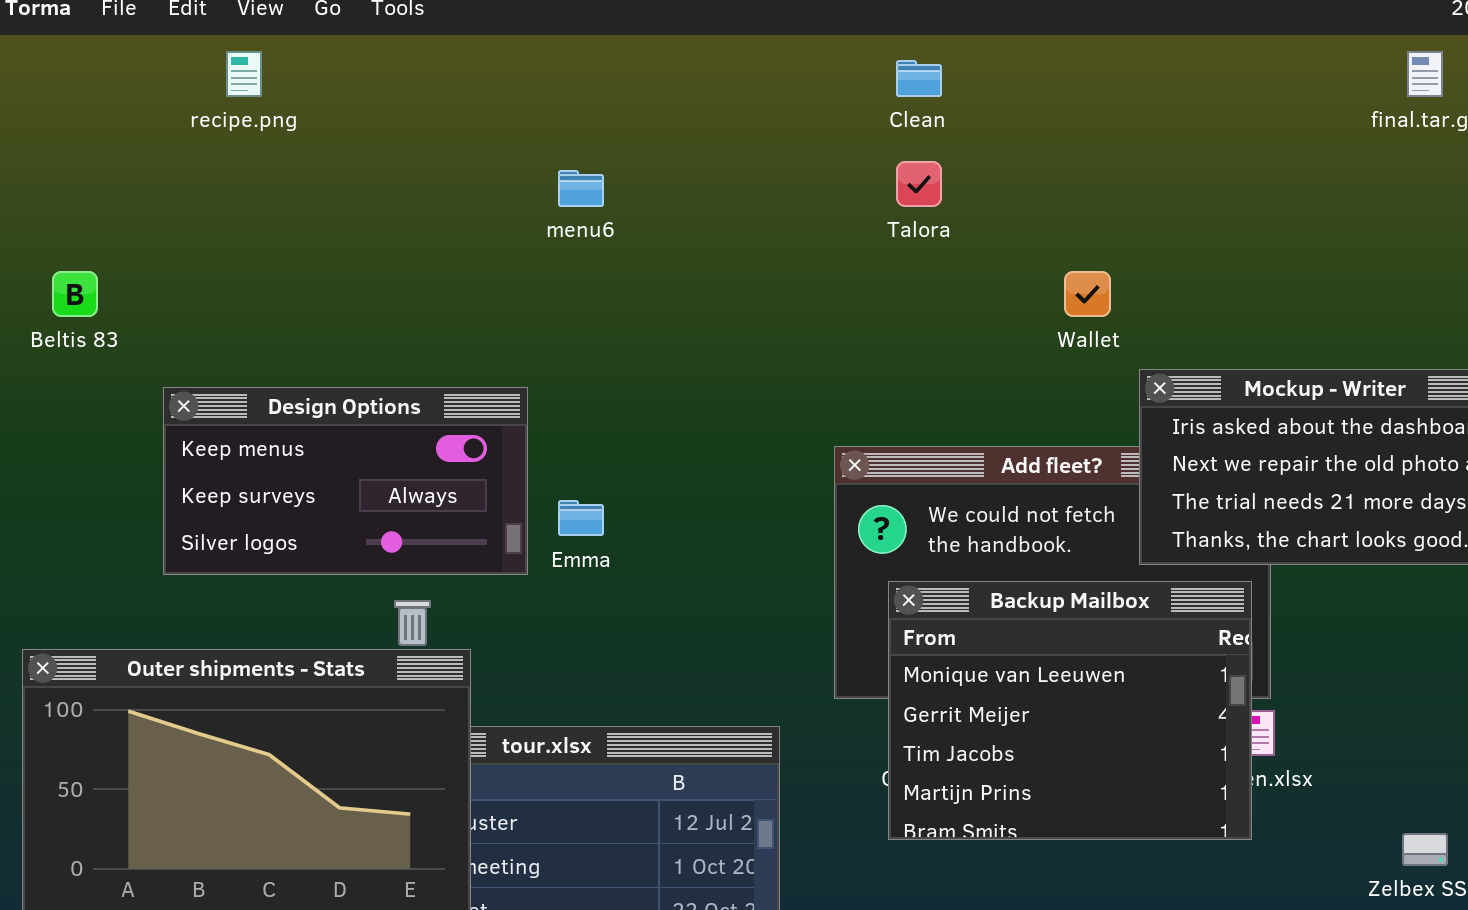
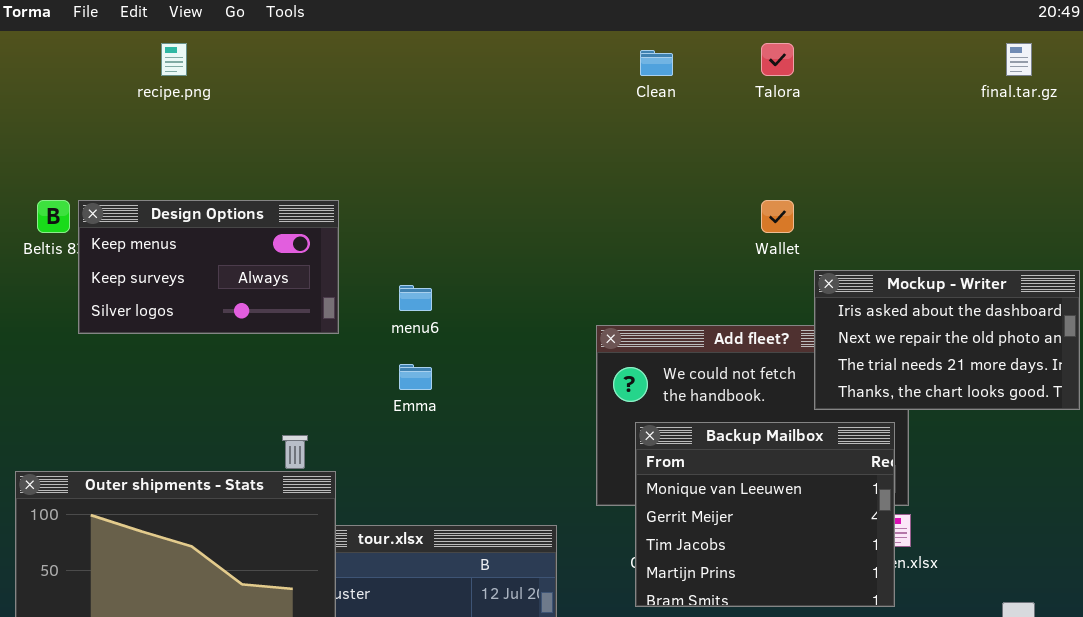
Talora: [896,161,942,207] -> [761,43,794,76], moved
menu6: [558,170,604,207] -> [399,285,432,311], moved
Design Options: [163,387,528,575] -> [78,200,339,334], moved

